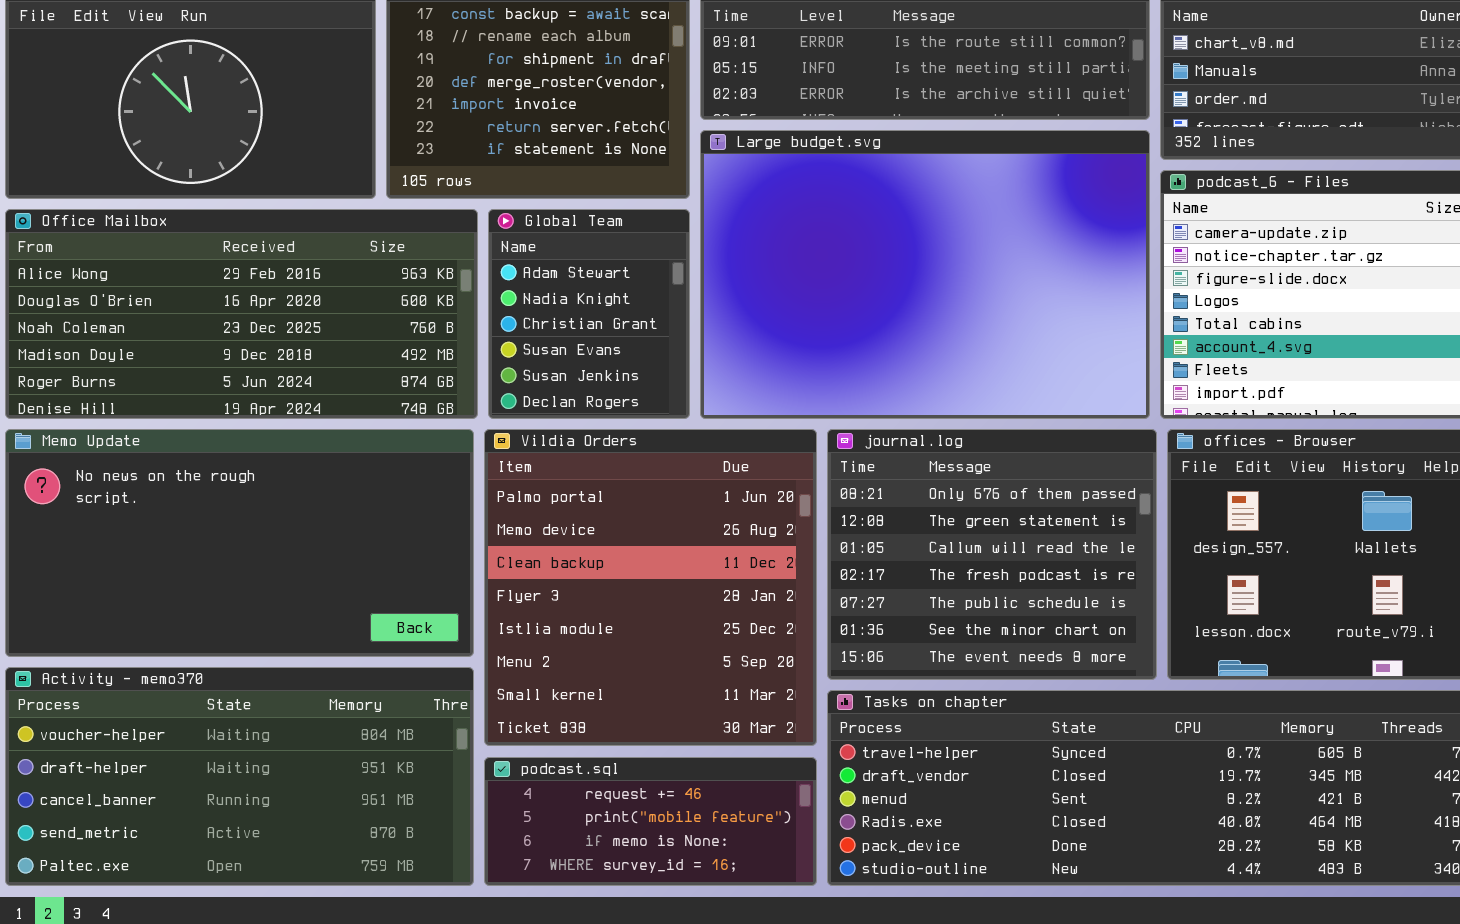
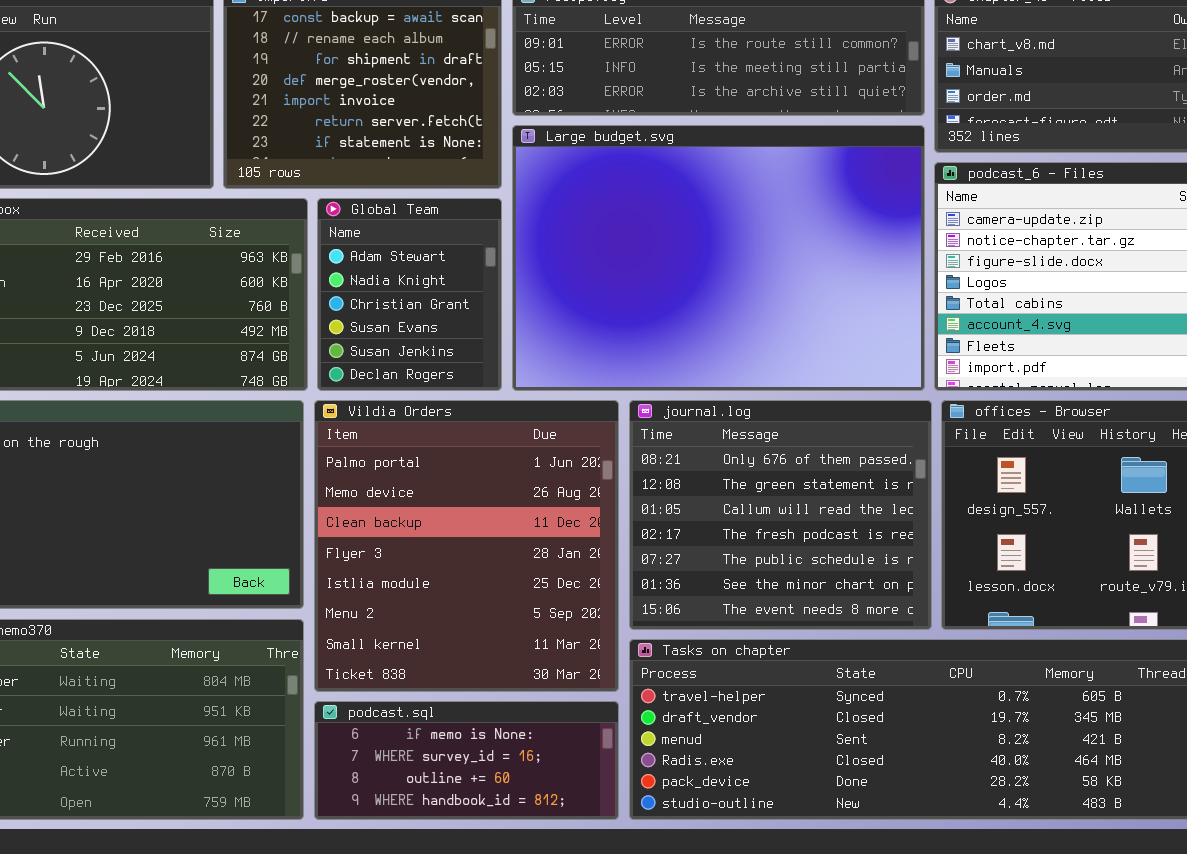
podcast.sql: [484,757,817,886] -> [314,701,619,820], scrolled down 2 rows

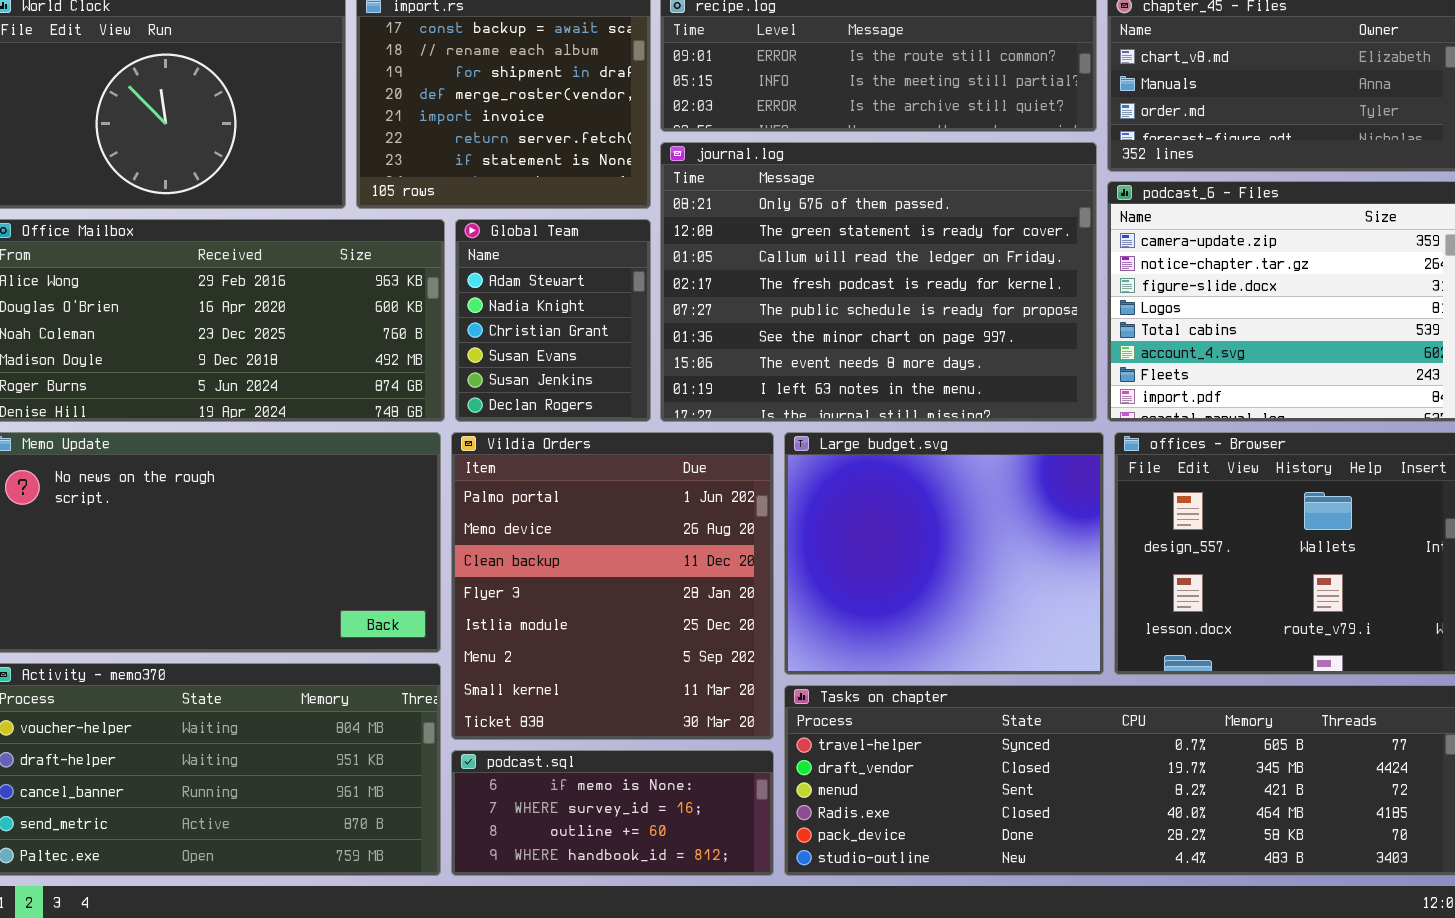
Large budget.svg: [512,125,925,391] -> [784,432,1104,675], moved, resized
journal.log: [629,400,932,630] -> [660,142,1097,422], moved, resized

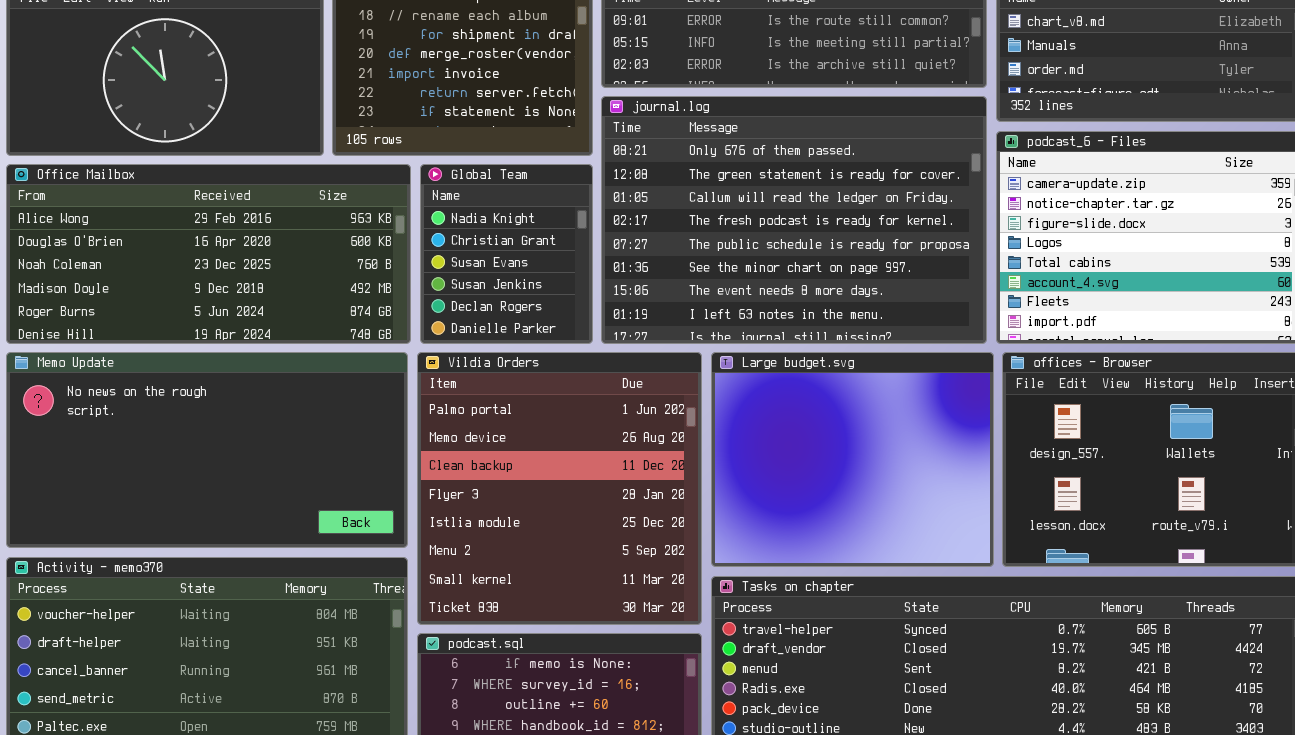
Global Team: [455,219,651,422] -> [420,164,593,344], scrolled down 1 row

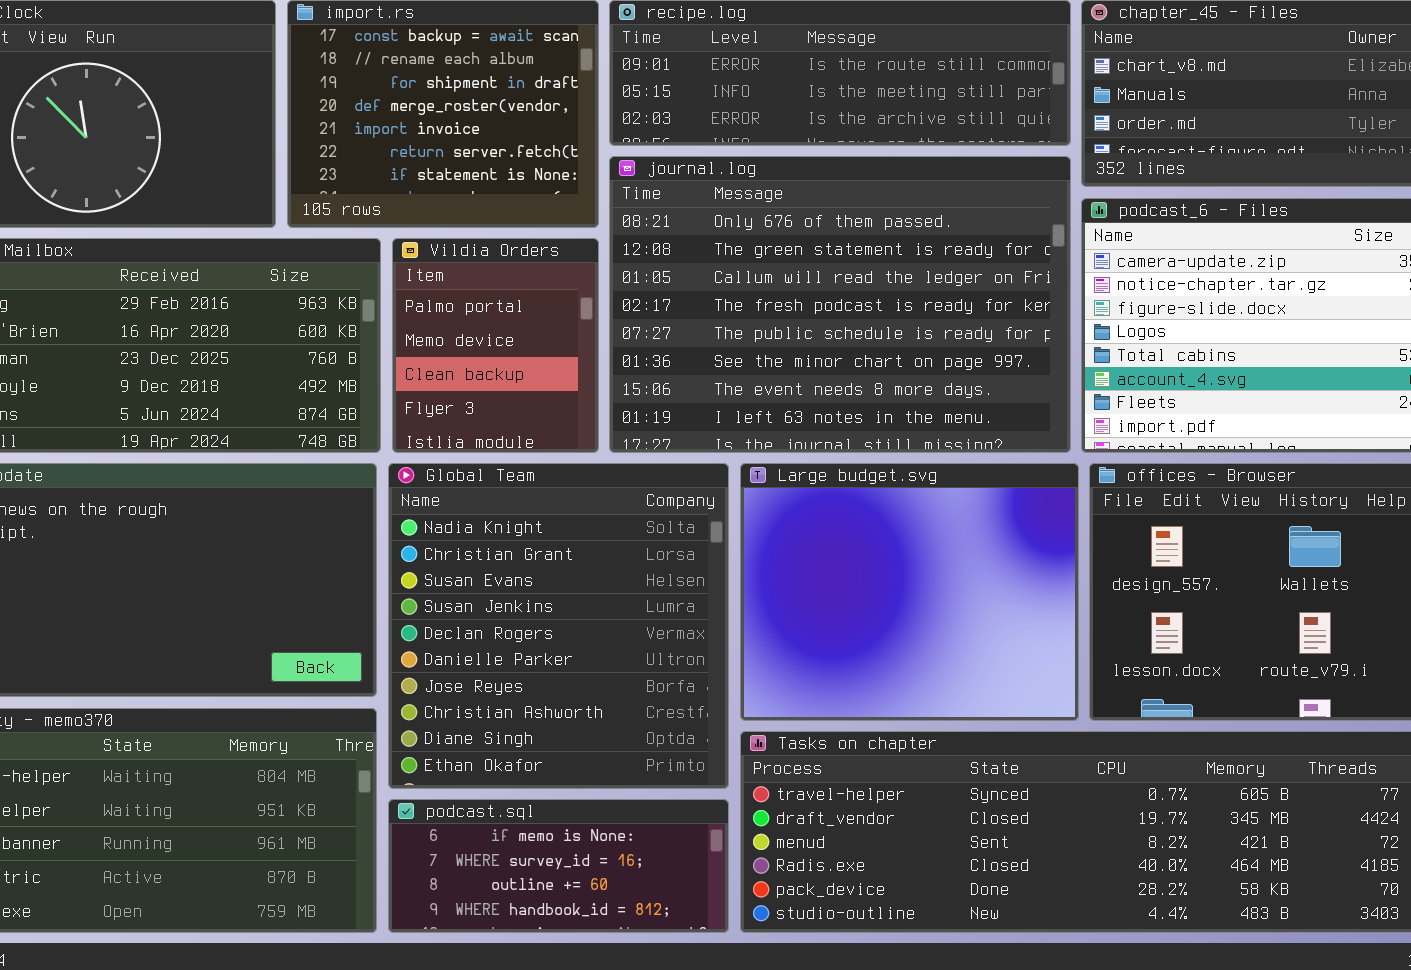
Global Team: [420,164,593,344] -> [388,463,729,789], moved, resized
Vildia Orders: [417,352,702,625] -> [392,238,599,453], moved, resized

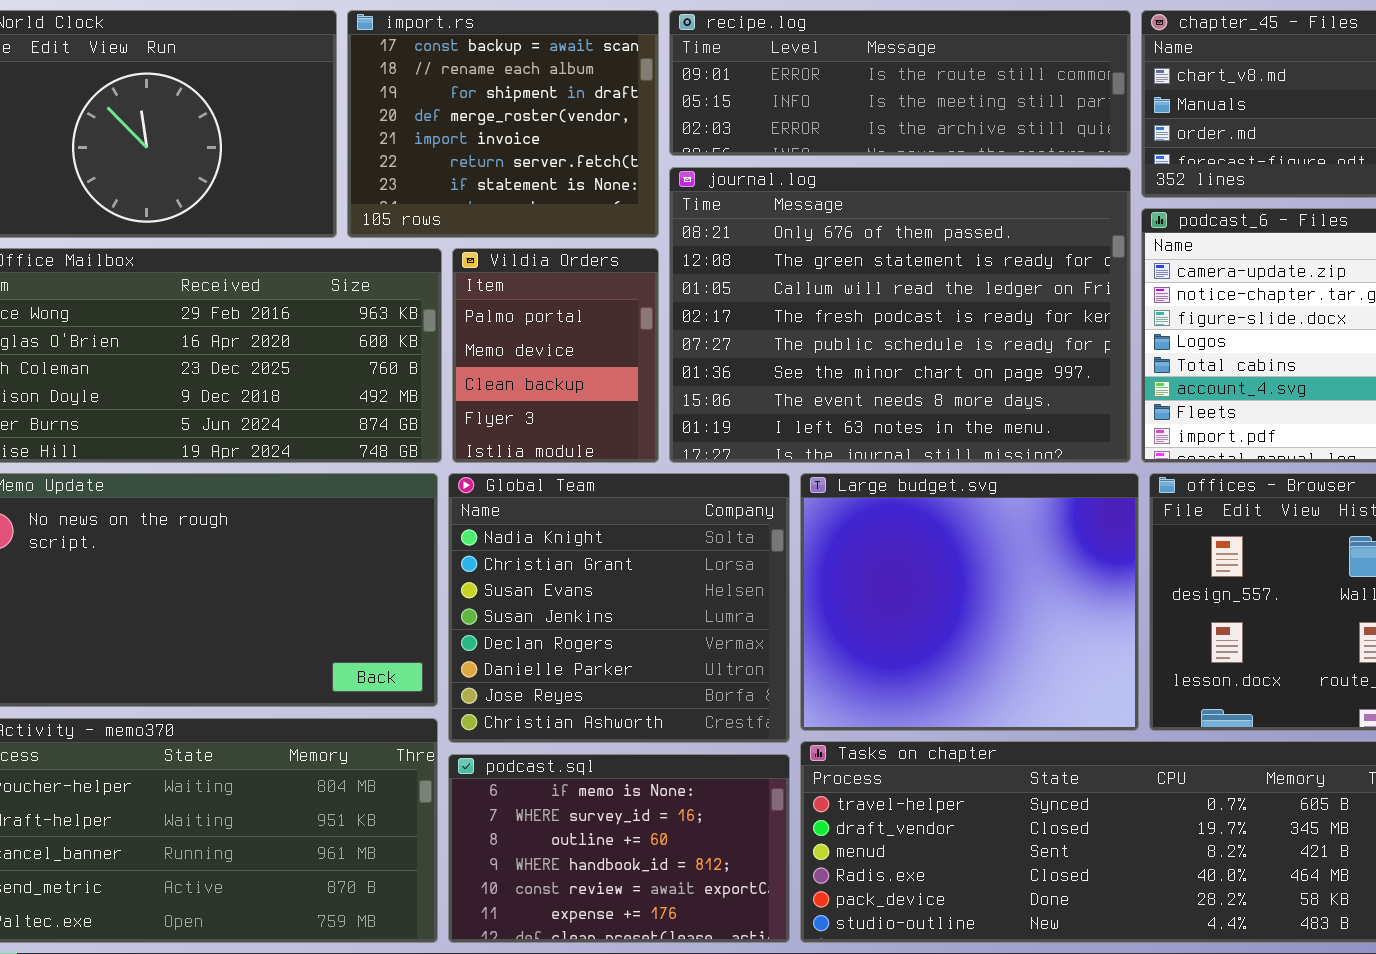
Global Team: [388,463,729,789] -> [448,473,790,743], resized
podcast.sql: [388,799,729,933] -> [448,754,790,943], resized

